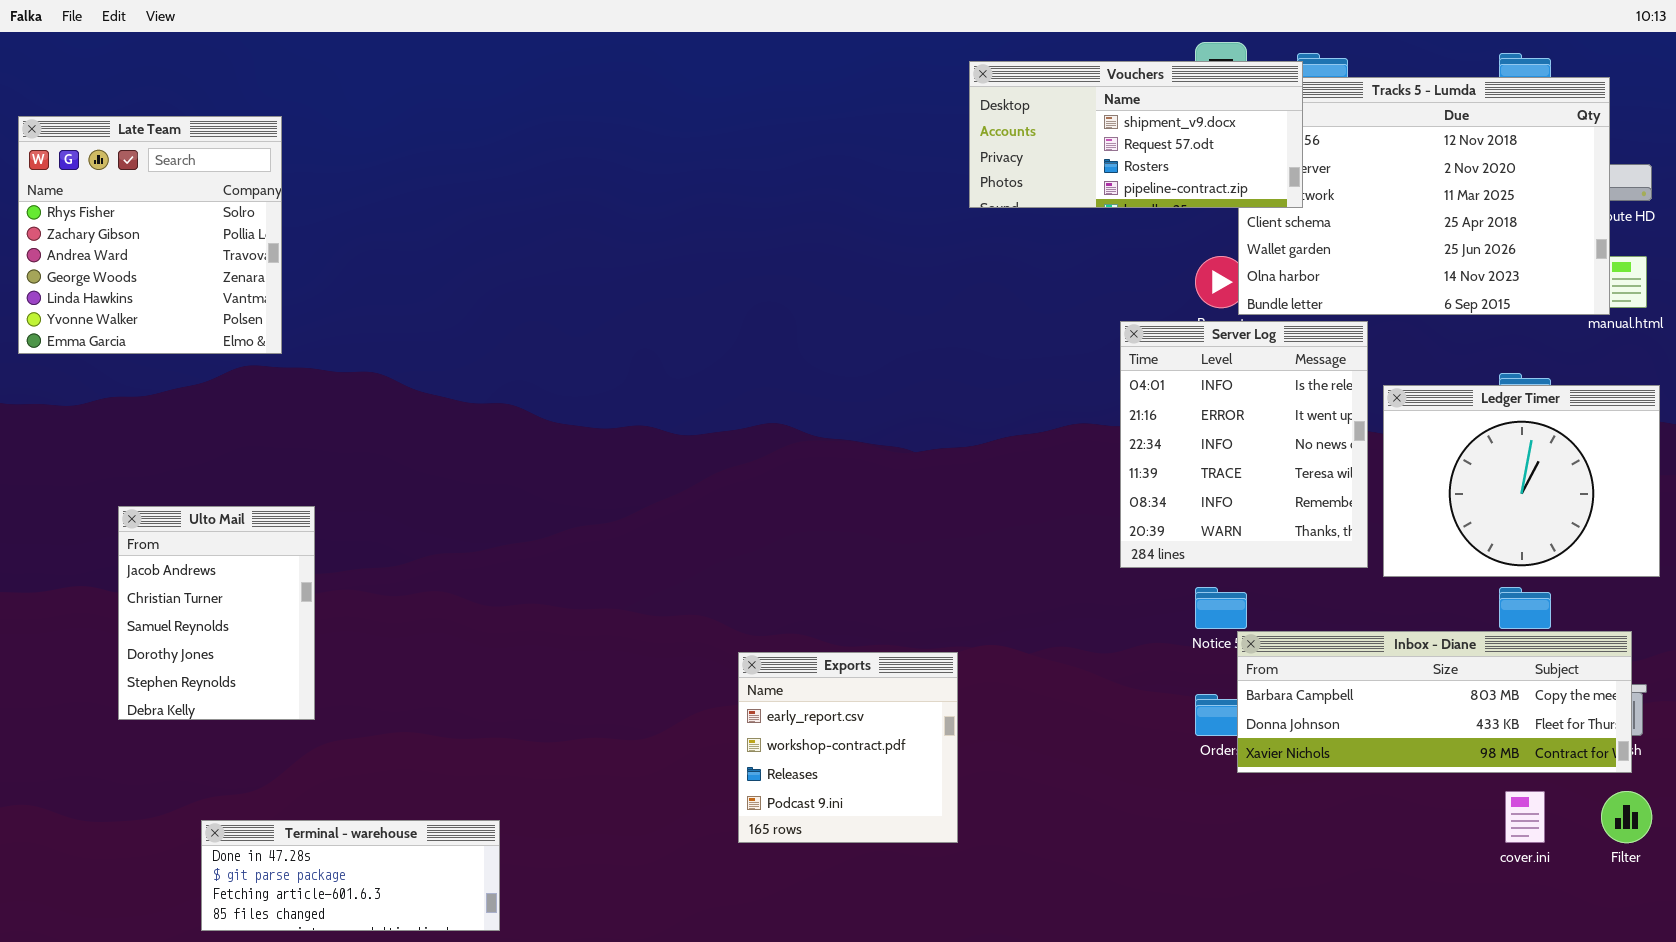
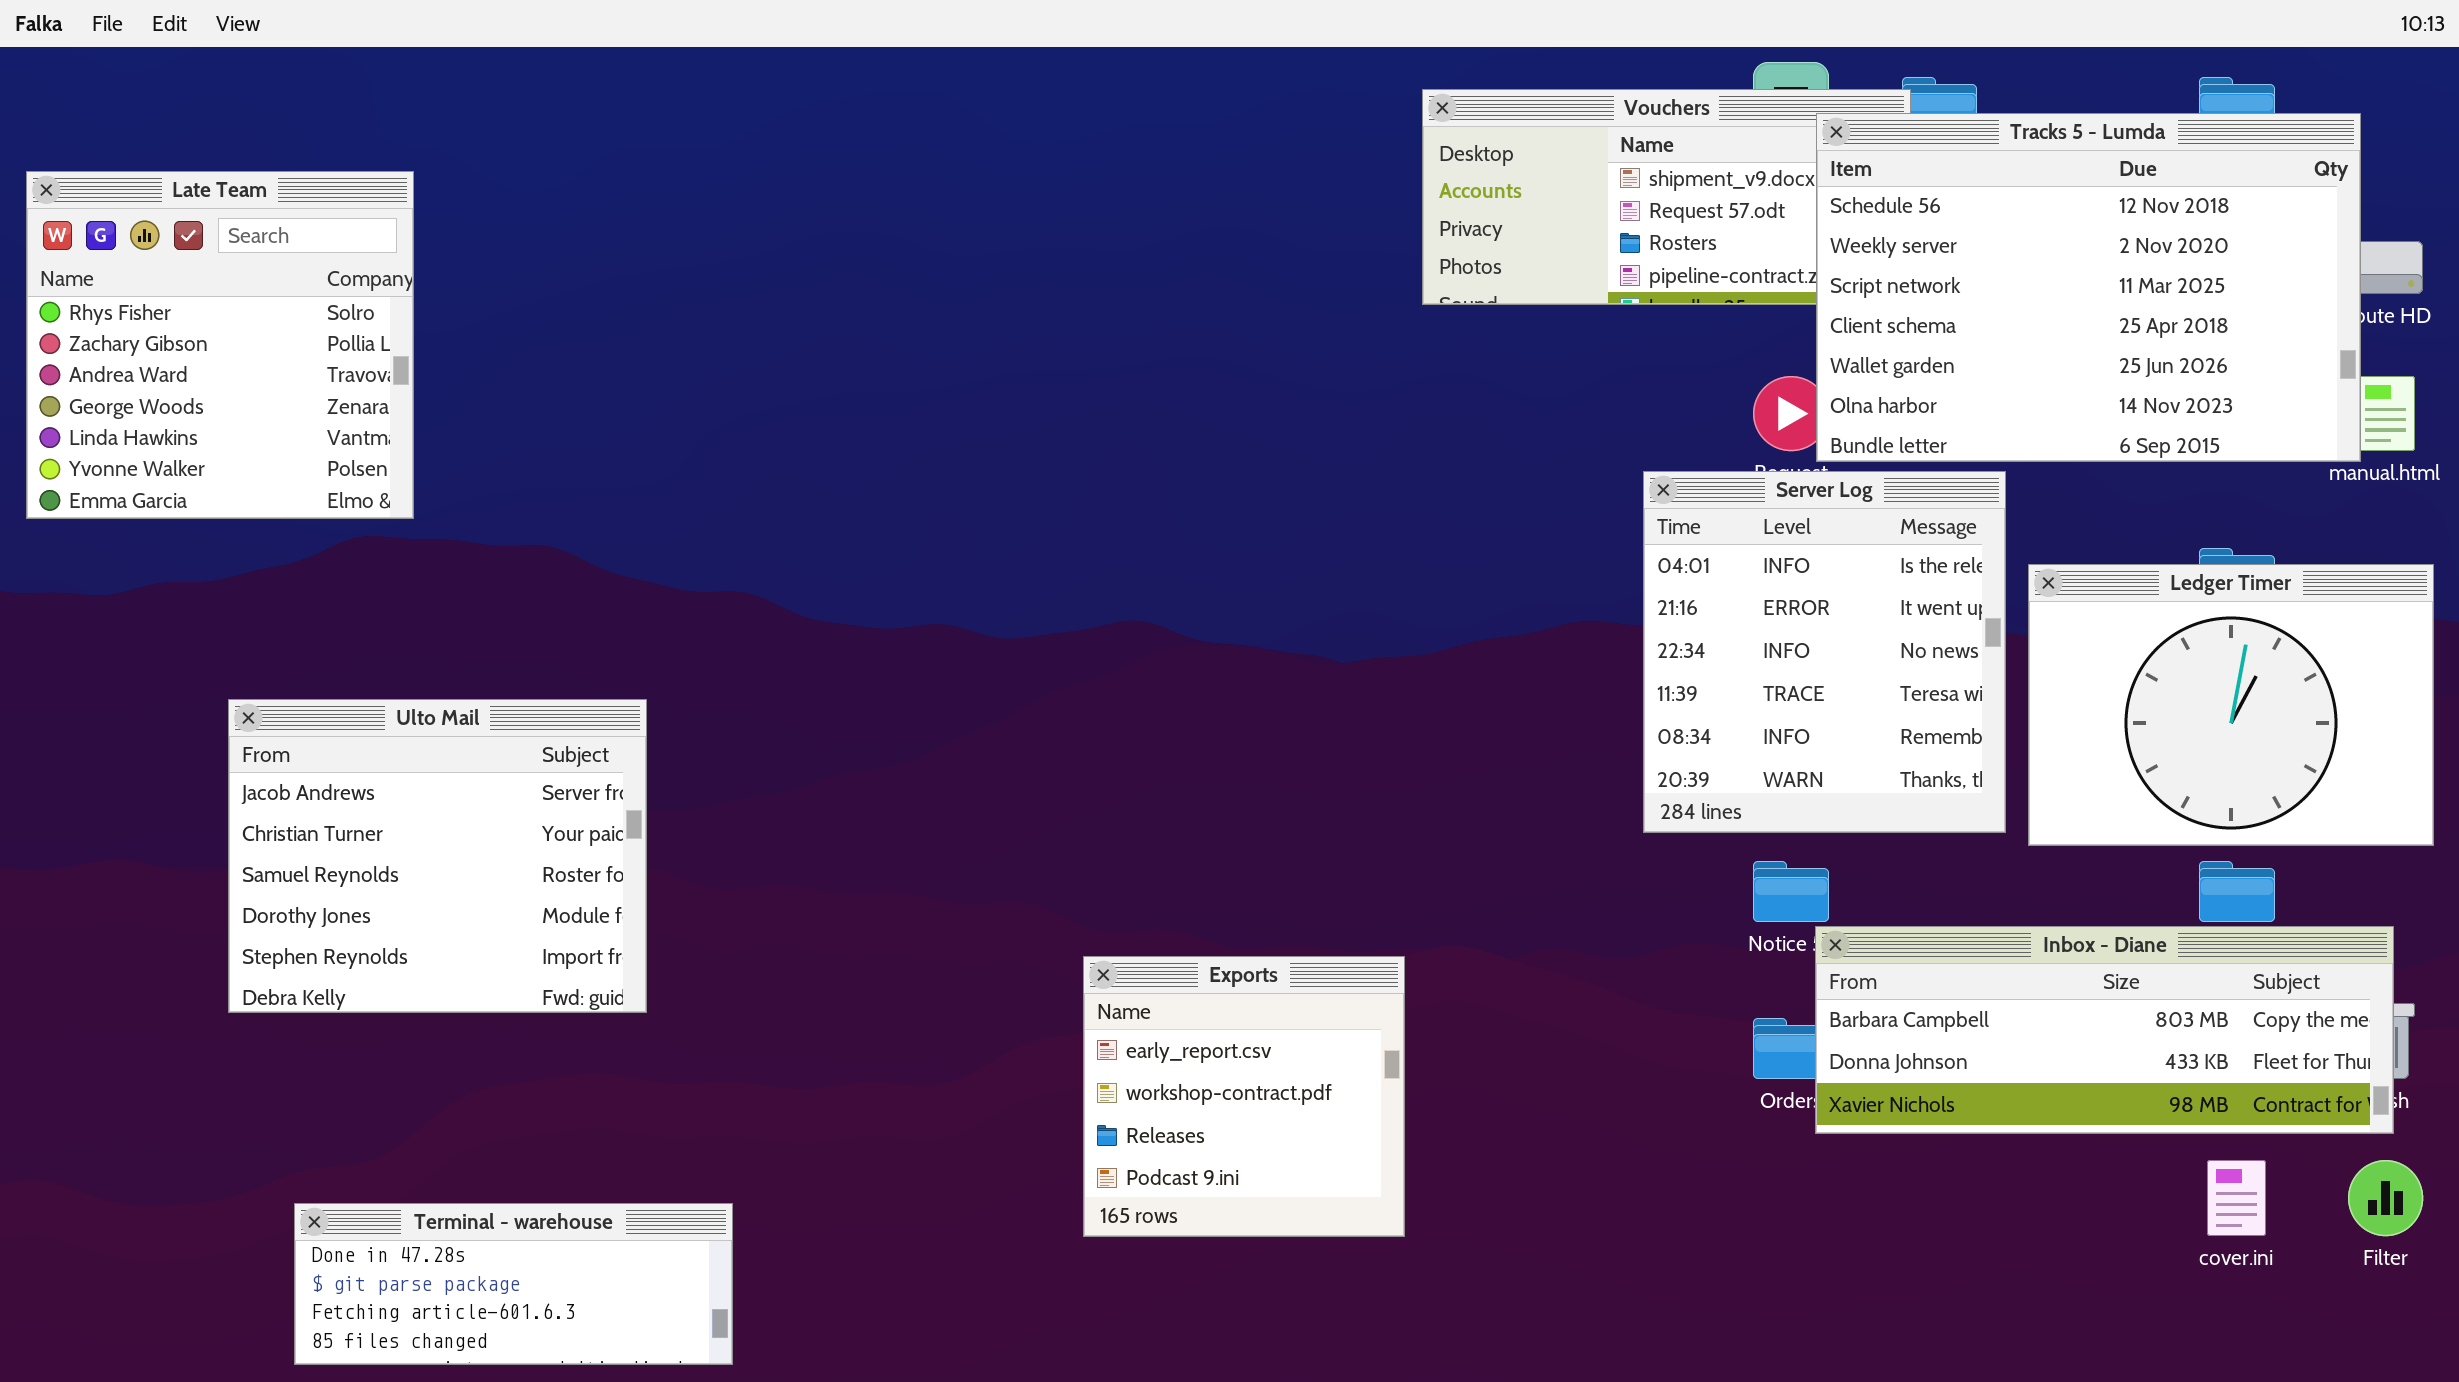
Tracks 5 - Lumda: [1238,77,1610,315] -> [1816,113,2361,462], raised
Ulto Mail: [118,506,315,720] -> [228,699,647,1013], moved, resized

